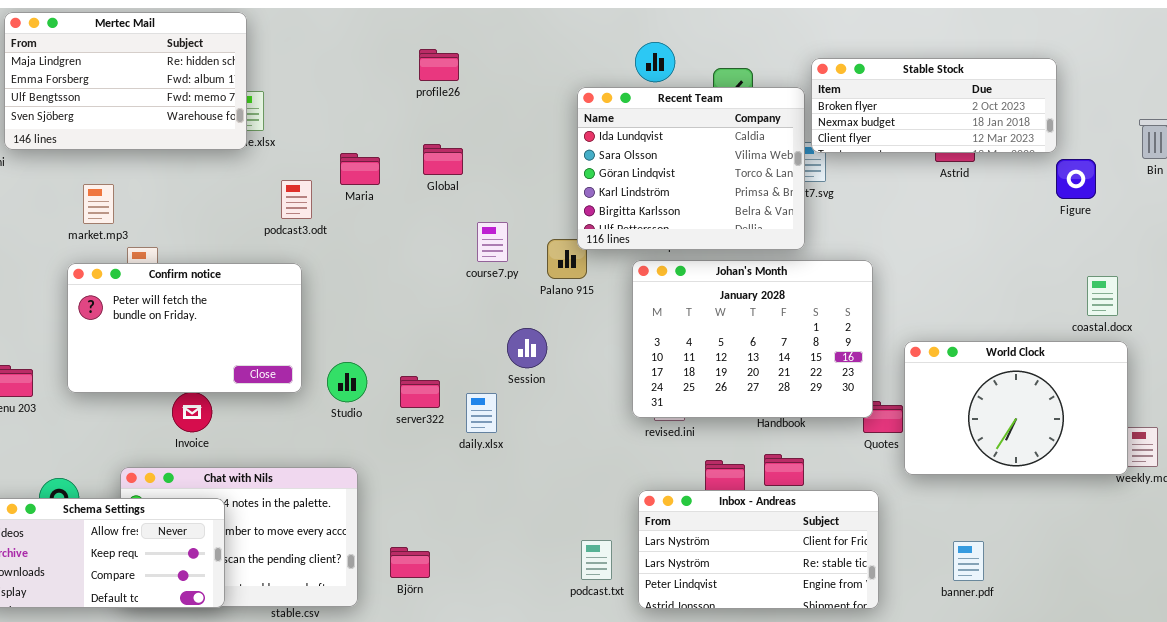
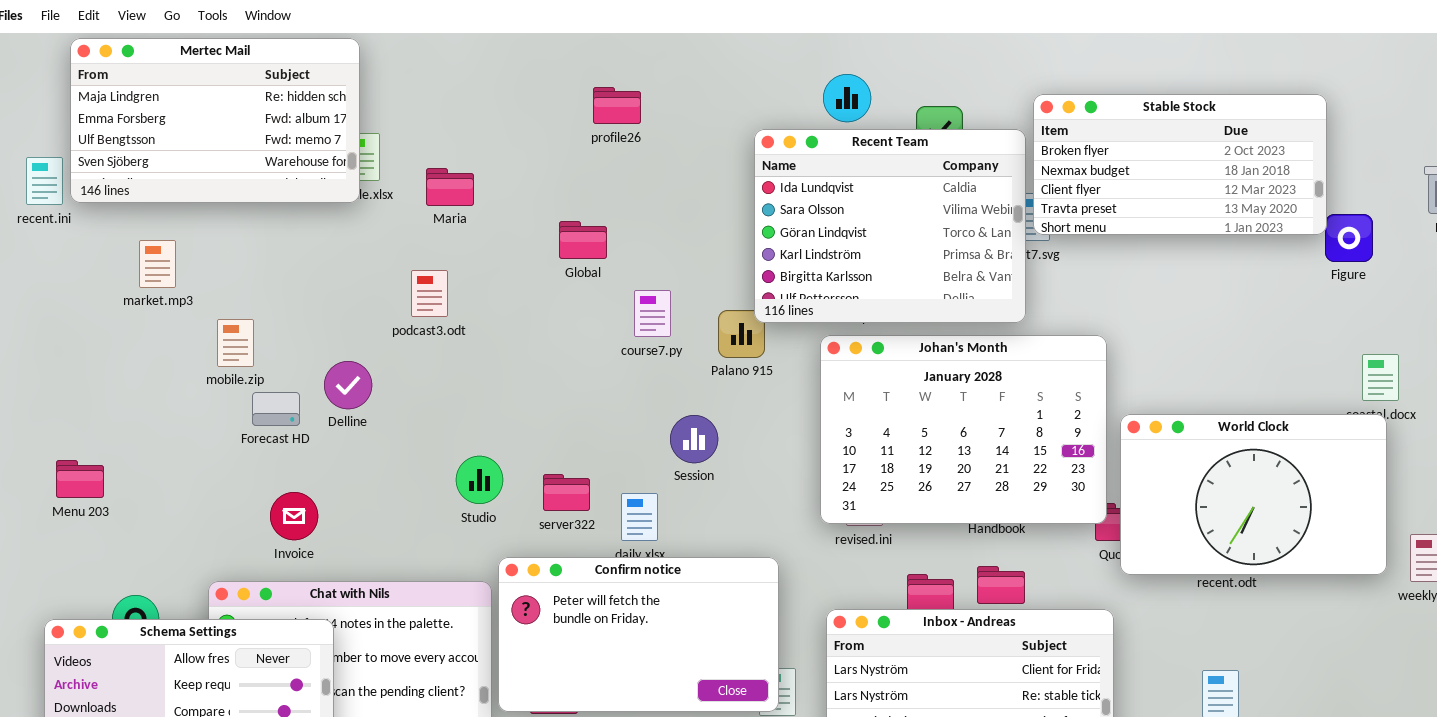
profile26: [419,49,459,81] -> [593,87,641,124], moved
Stable Stock: [811,58,1057,153] -> [1033,94,1327,235], resized
Global: [423,144,463,175] -> [559,221,607,259], moved
Maria: [340,153,380,185] -> [426,168,474,206], moved
podcast3.odt: [281,180,312,219] -> [411,270,448,317], moved
market.mp3: [83,184,114,224] -> [139,240,176,288], moved
Confirm notice: [67,263,302,393] -> [498,557,779,712], moved
World Clock: [904,341,1128,475] -> [1120,414,1387,575], moved

